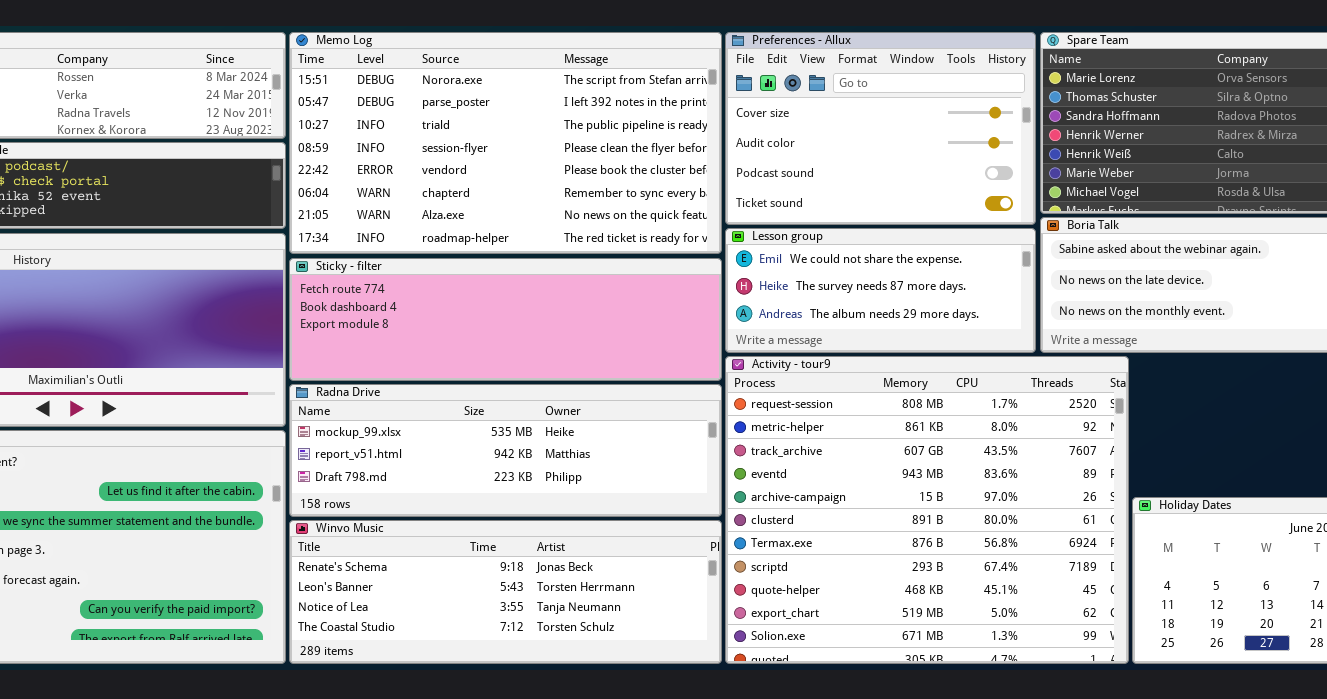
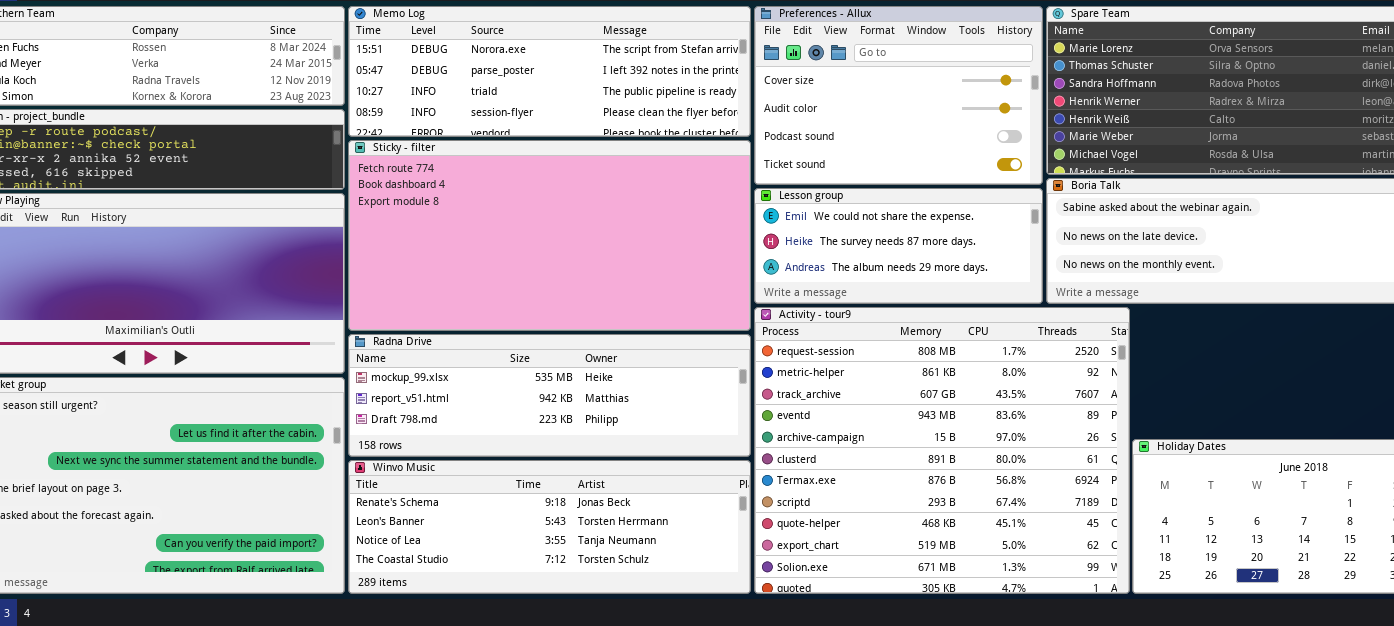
Memo Log: [289,32,722,254] -> [348,6,751,137], resized
Sticky - filter: [289,258,722,381] -> [348,140,751,331], resized

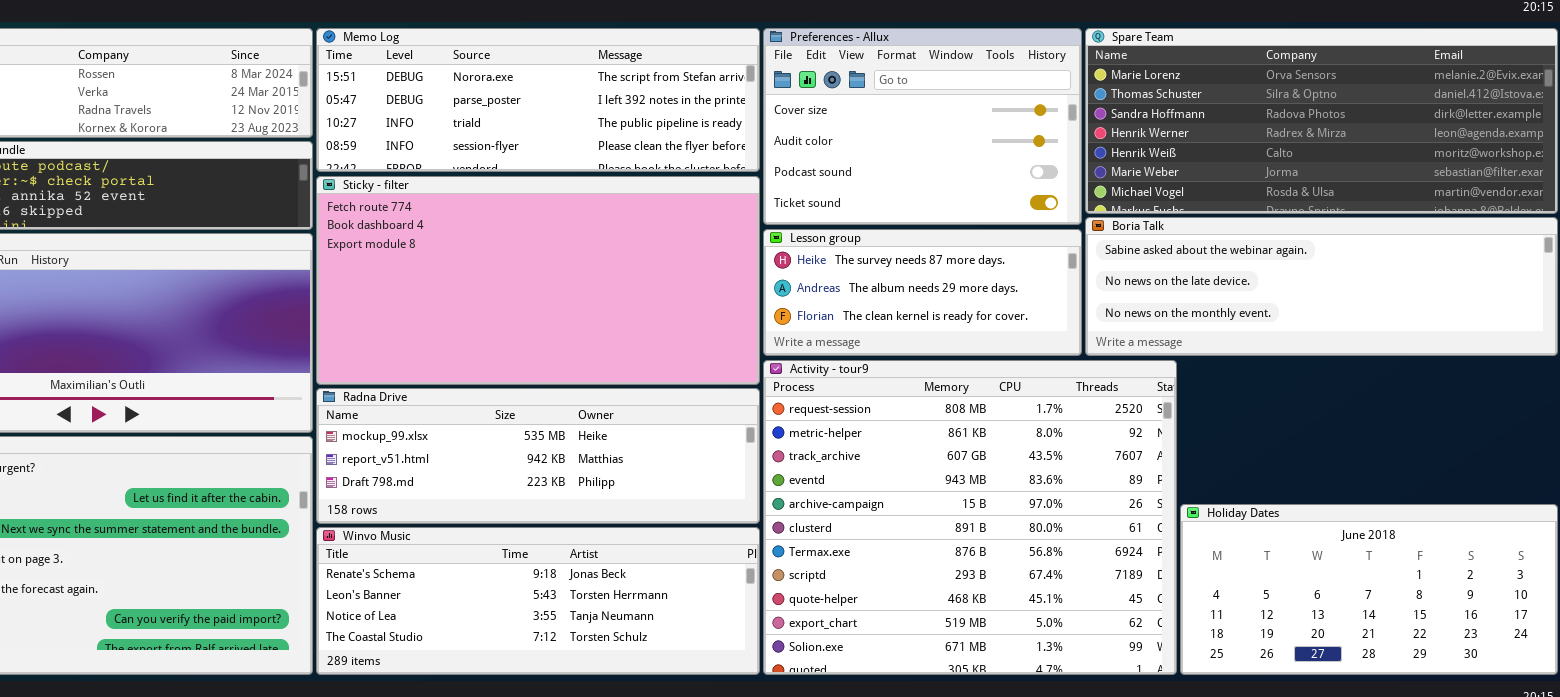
Lesson group: [754,188,1043,304] -> [763,229,1082,356], scrolled down 1 row

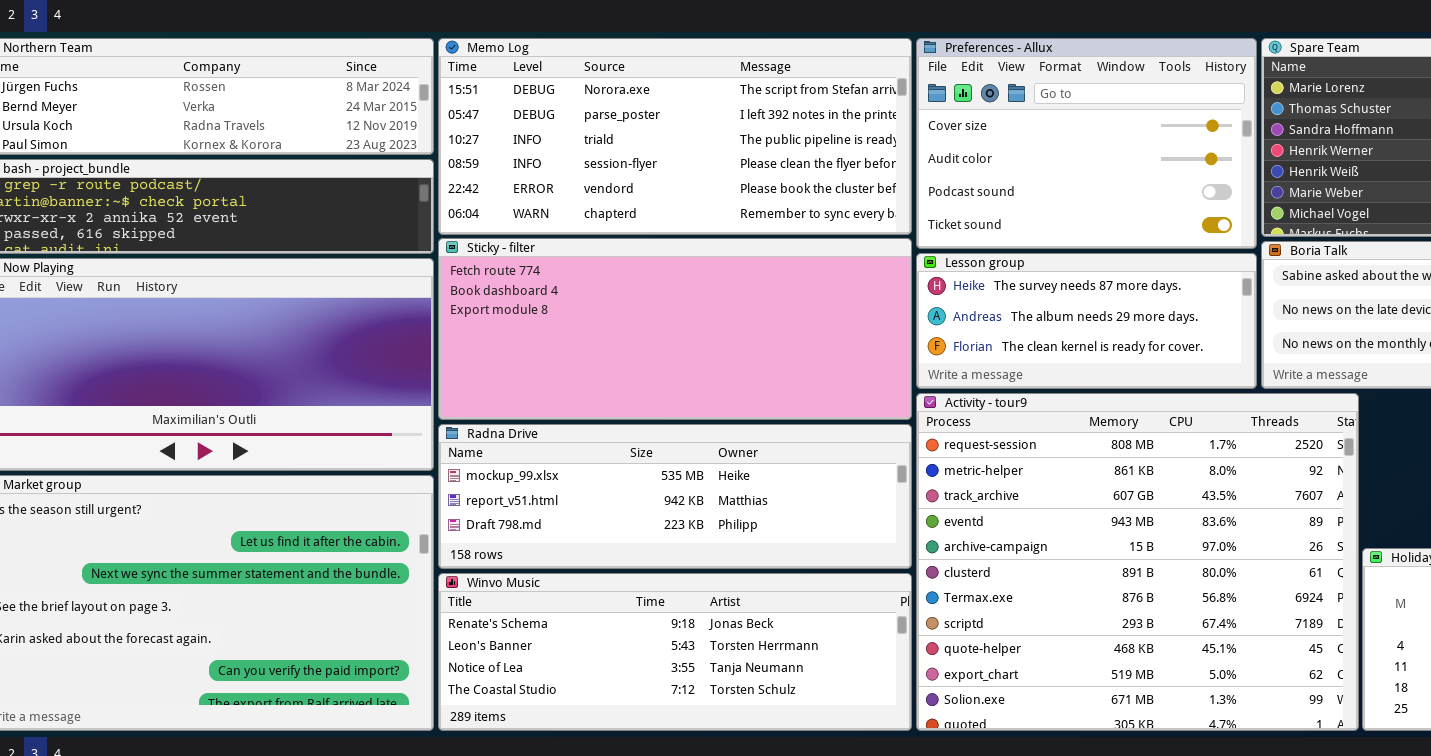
Memo Log: [316,28,760,172] -> [438,38,912,235], resized
Sticky - filter: [316,176,760,385] -> [438,238,912,420], resized

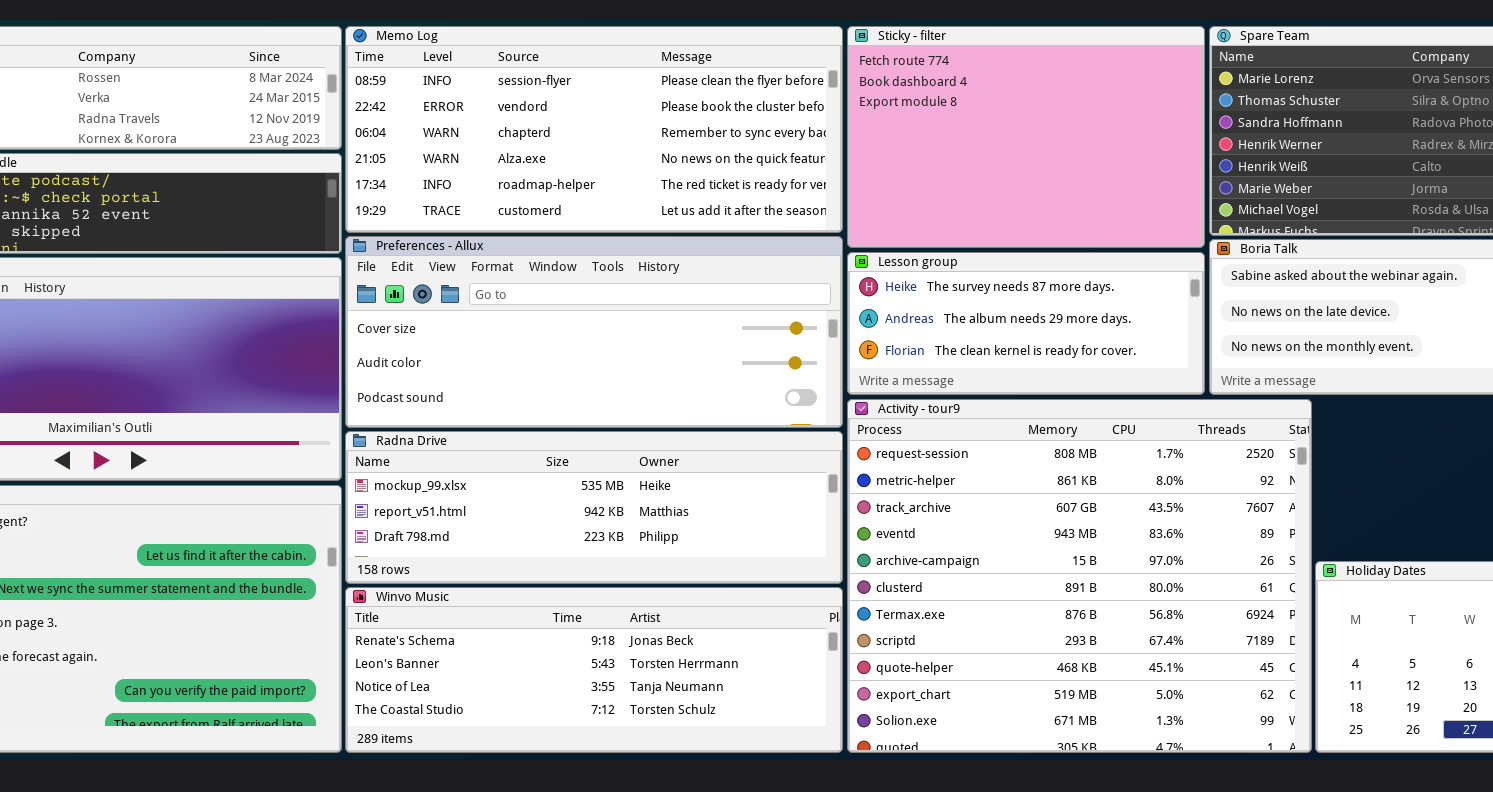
Memo Log: [438,38,912,235] -> [345,26,843,233], scrolled down 3 rows
Preferences - Allux: [916,38,1257,249] -> [345,236,843,428], moved, resized
Sticky - filter: [438,238,912,420] -> [847,26,1205,248], moved, resized

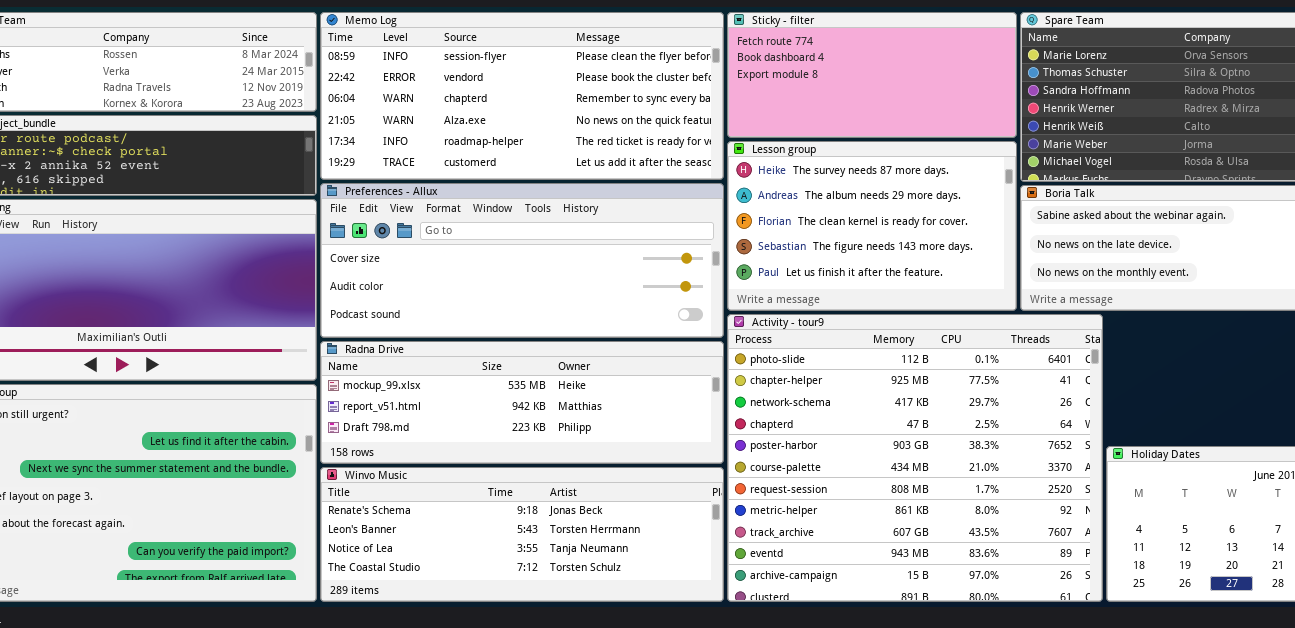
Sticky - filter: [847,26,1205,248] -> [727,12,1017,138], resized
Lesson group: [847,252,1205,395] -> [727,141,1017,311], resized
Activity - tour9: [847,399,1312,753] -> [727,314,1103,602], scrolled up 6 rows

